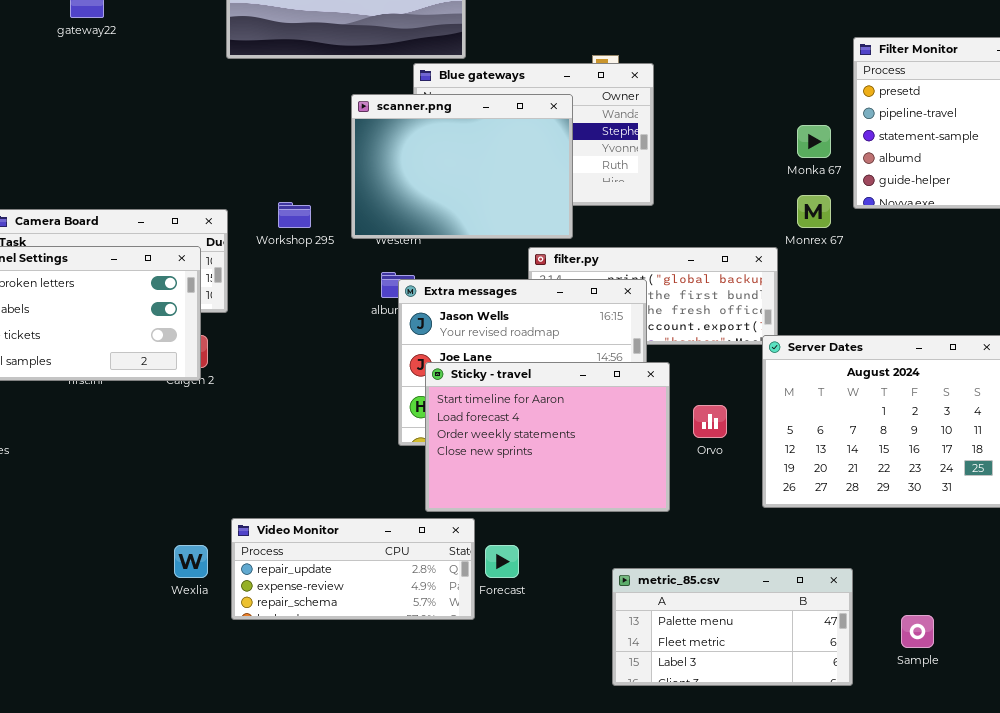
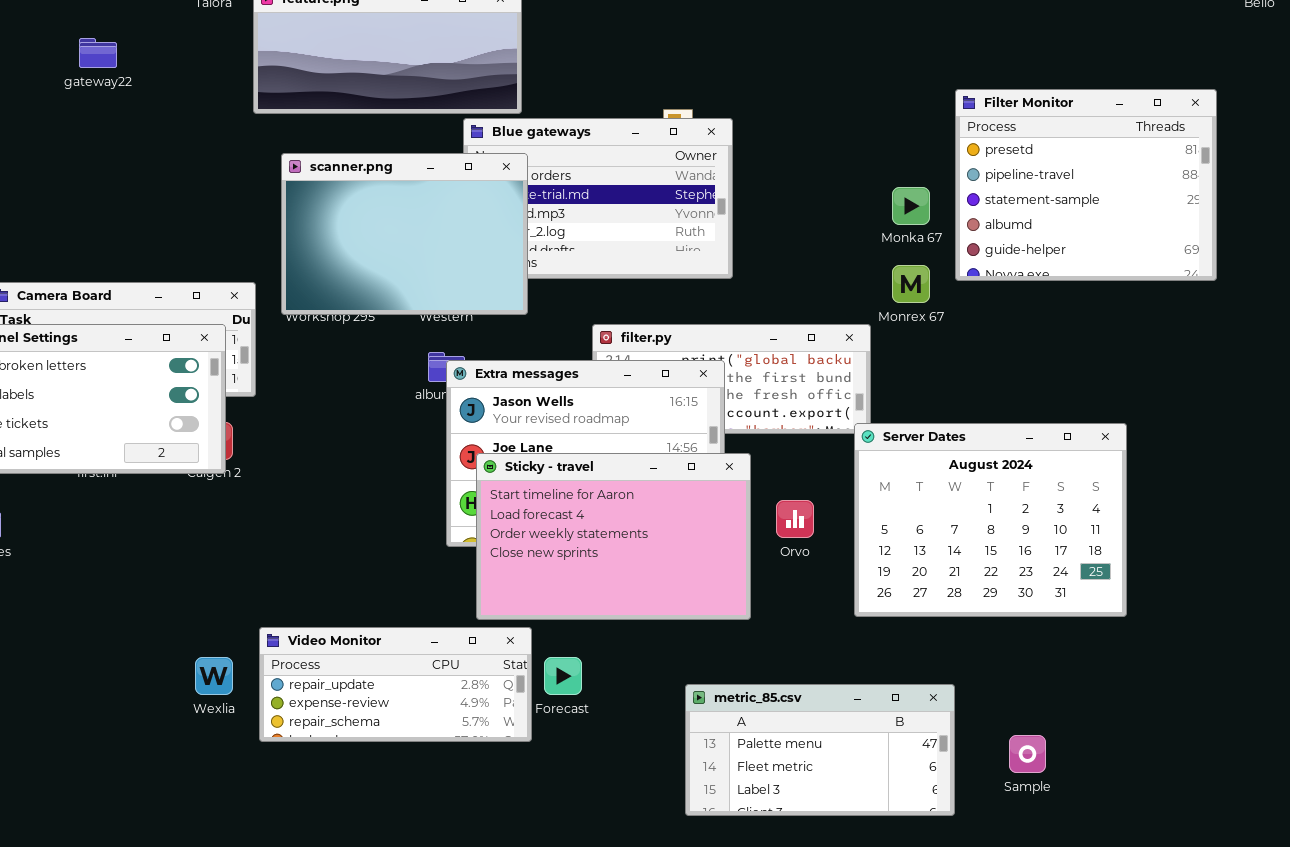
scanner.png: [351,94,573,239] -> [281,153,528,315], moved

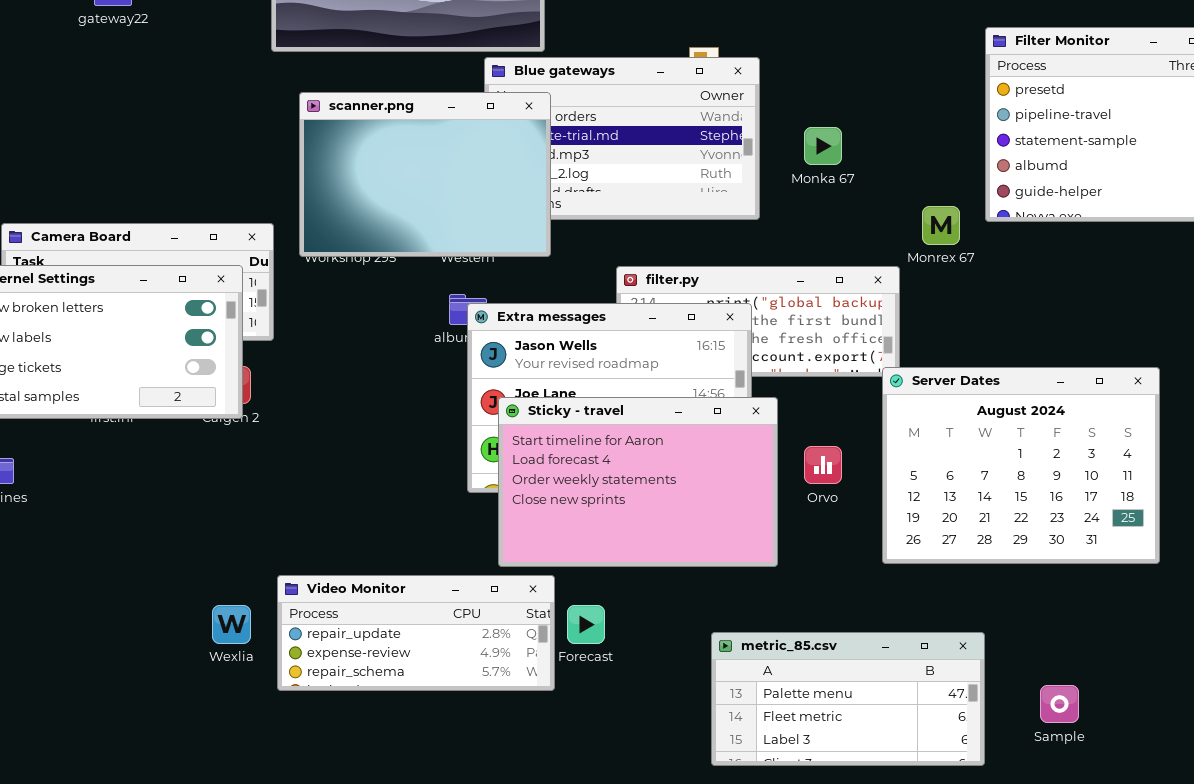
Monka 67: [892,187,930,225] -> [804,127,842,165], moved

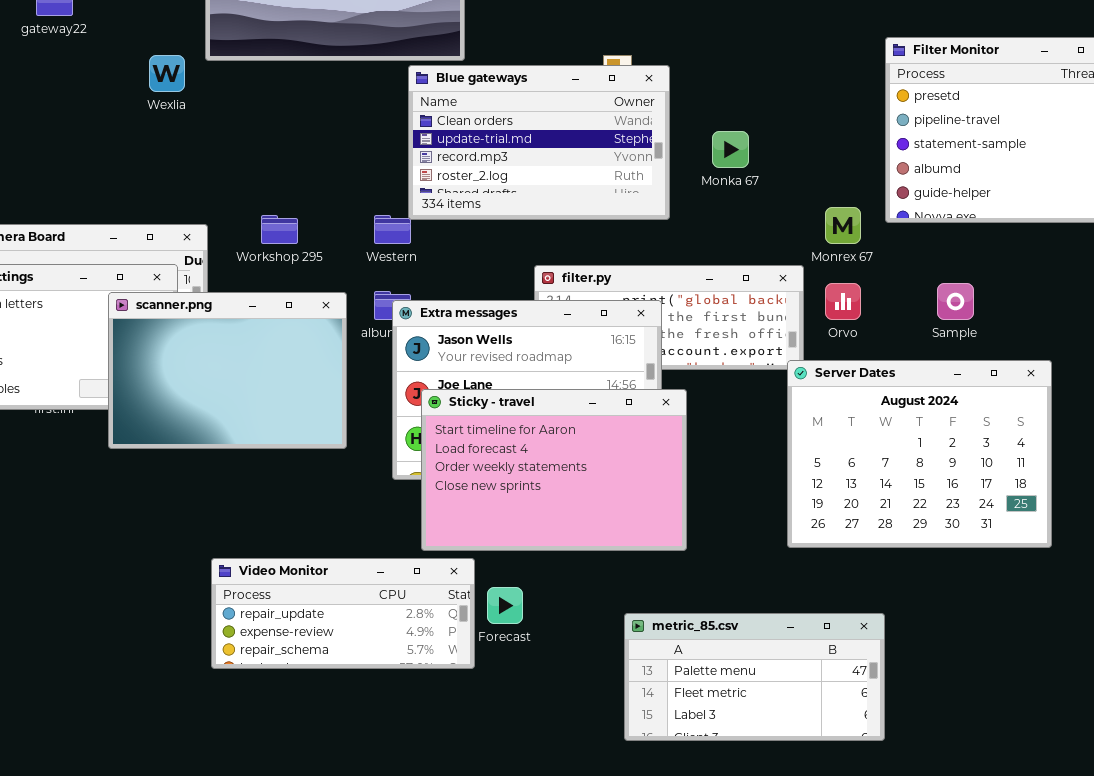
scanner.png: [299,92,551,257] -> [108,292,347,449], moved
Orvo: [804,446,842,484] -> [825,283,861,320], moved
Wexlia: [212,605,251,644] -> [149,55,185,92], moved
Sample: [1040,685,1079,723] -> [937,283,974,320], moved

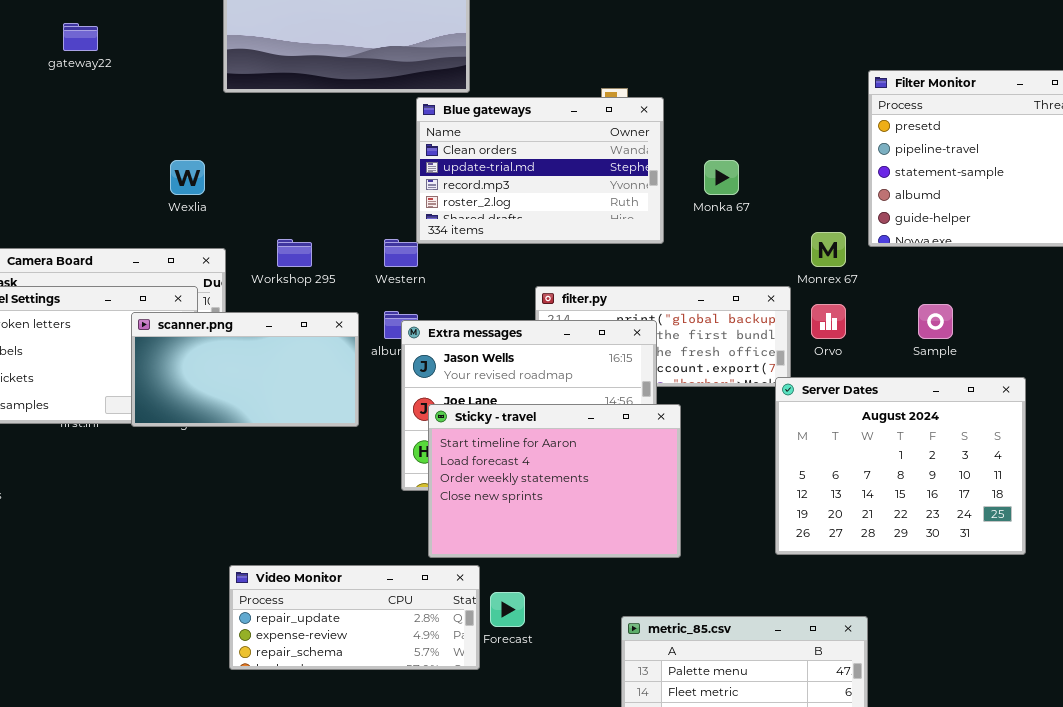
Wexlia: [149,55,185,92] -> [170,160,205,195], moved
scanner.png: [108,292,347,449] -> [131,312,359,427], resized

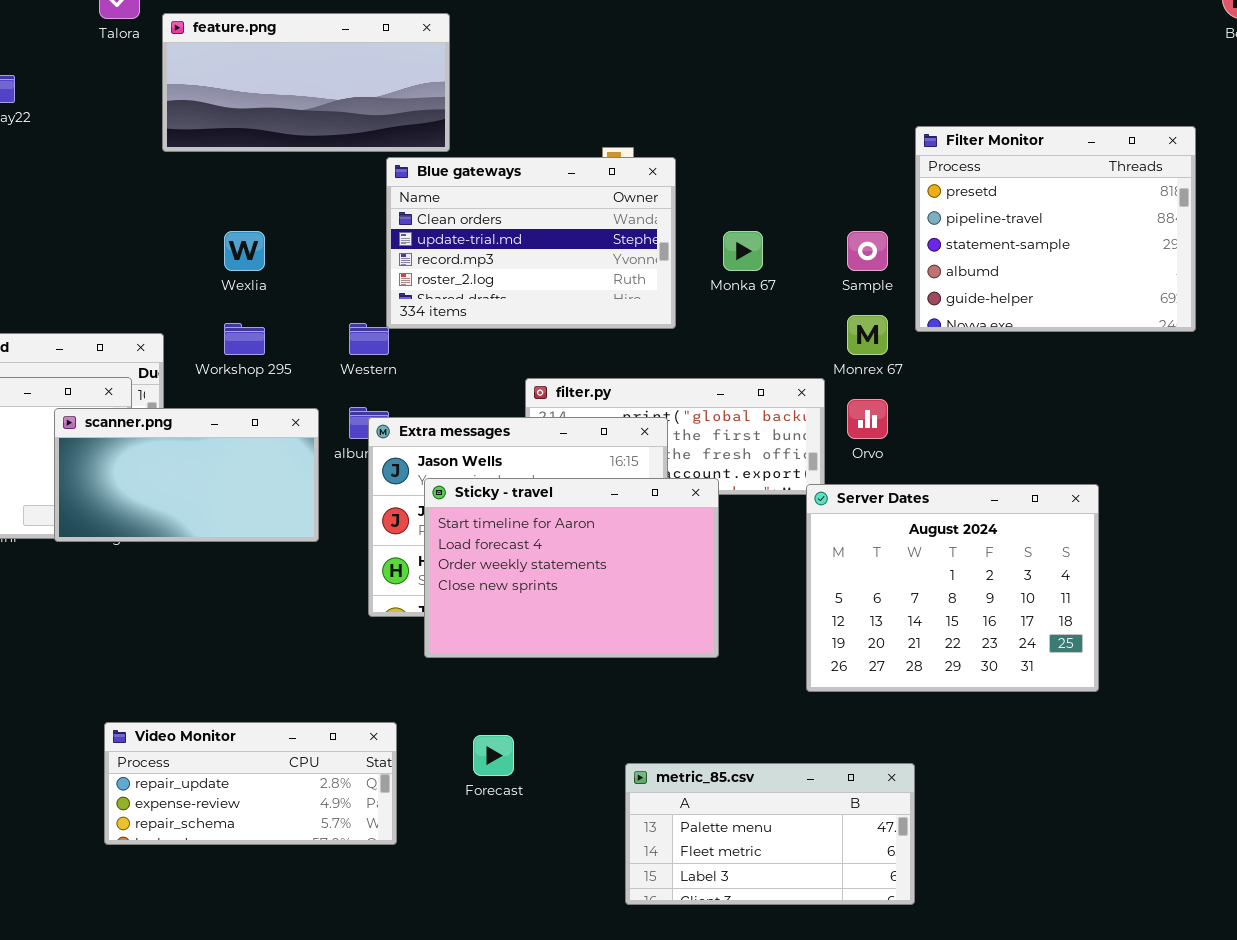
Wexlia: [170,160,205,195] -> [224,231,265,271], moved
Sample: [918,304,953,339] -> [847,231,888,271], moved
Sticky - travel: [428,404,681,558] -> [424,478,719,658], moved
Video Monitor: [229,565,480,670] -> [104,722,397,845], moved

